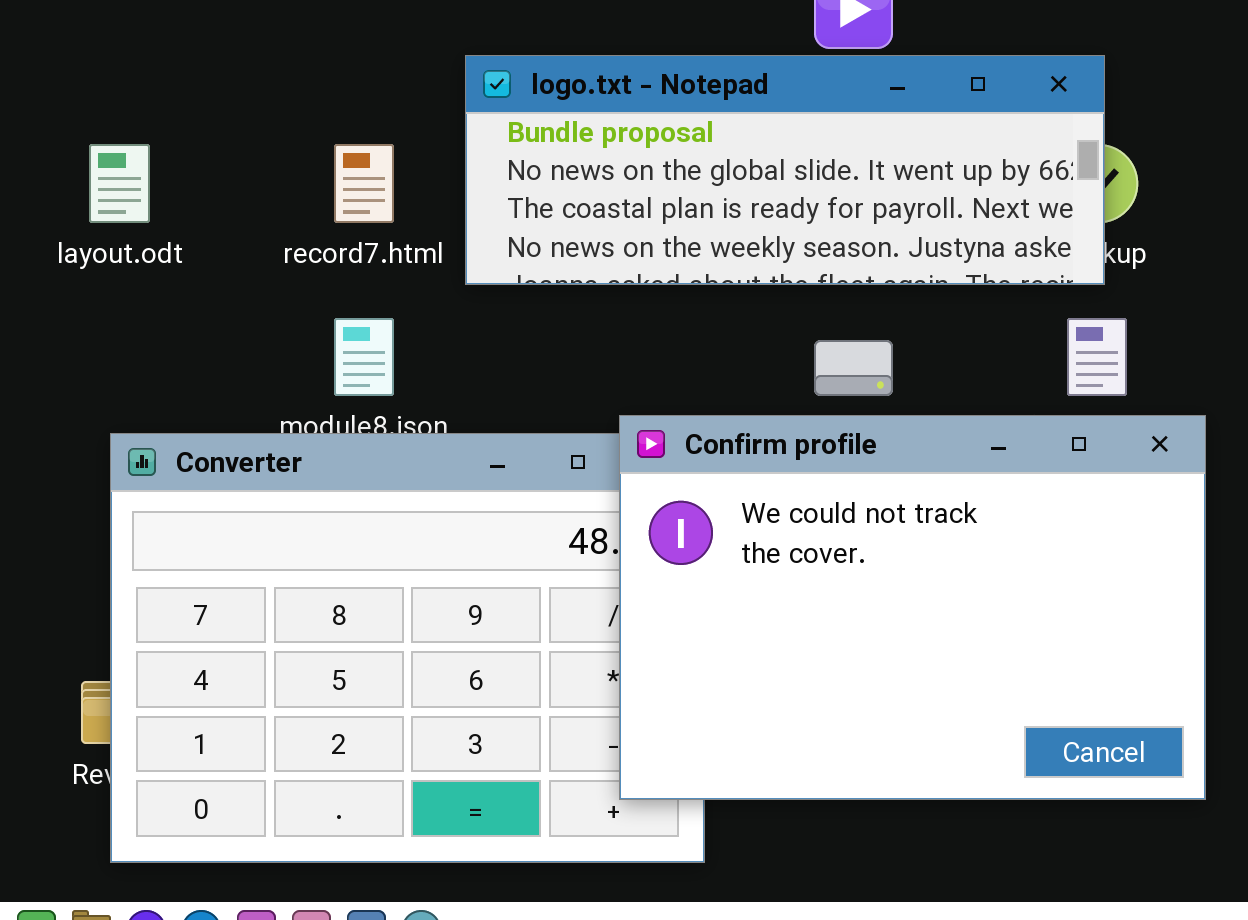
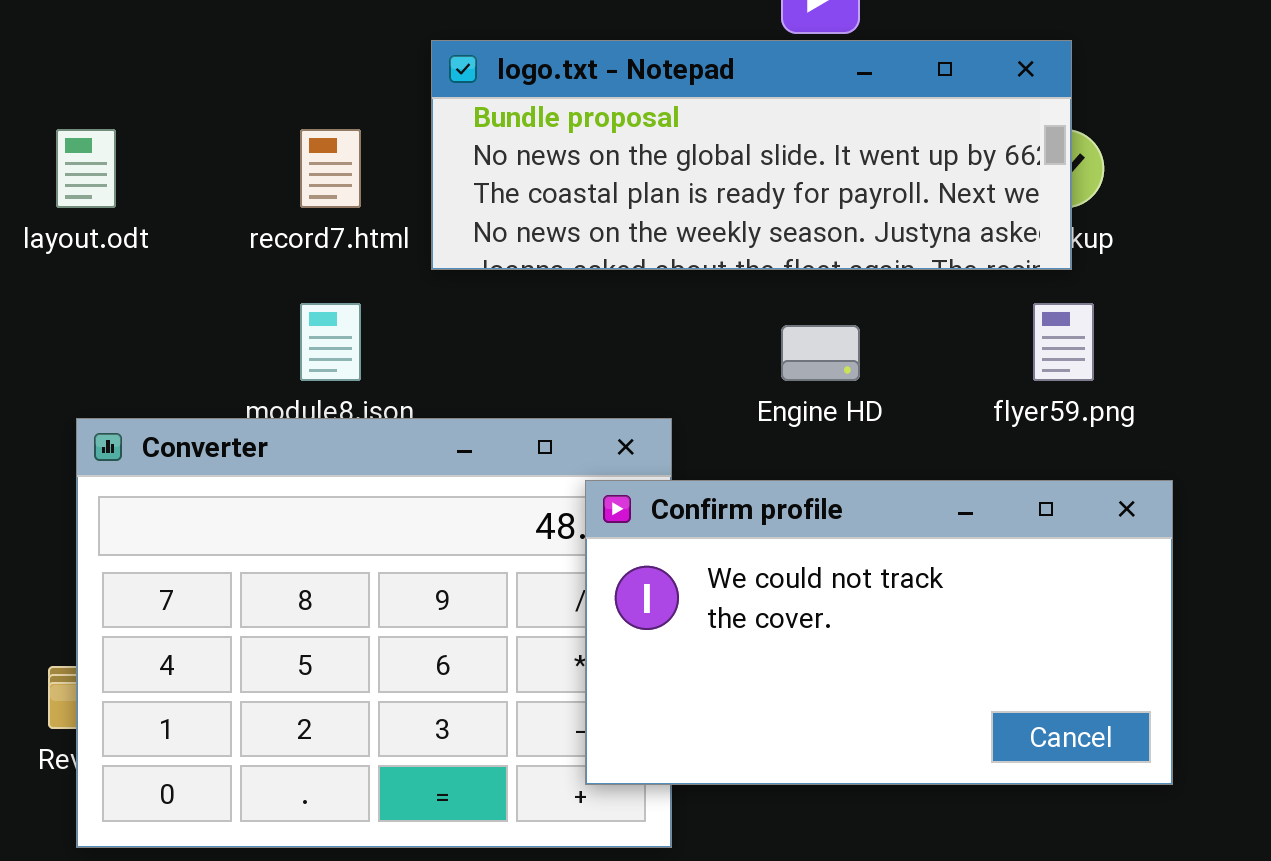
Confirm profile: [619,415,1206,800] -> [585,480,1173,785], resized

